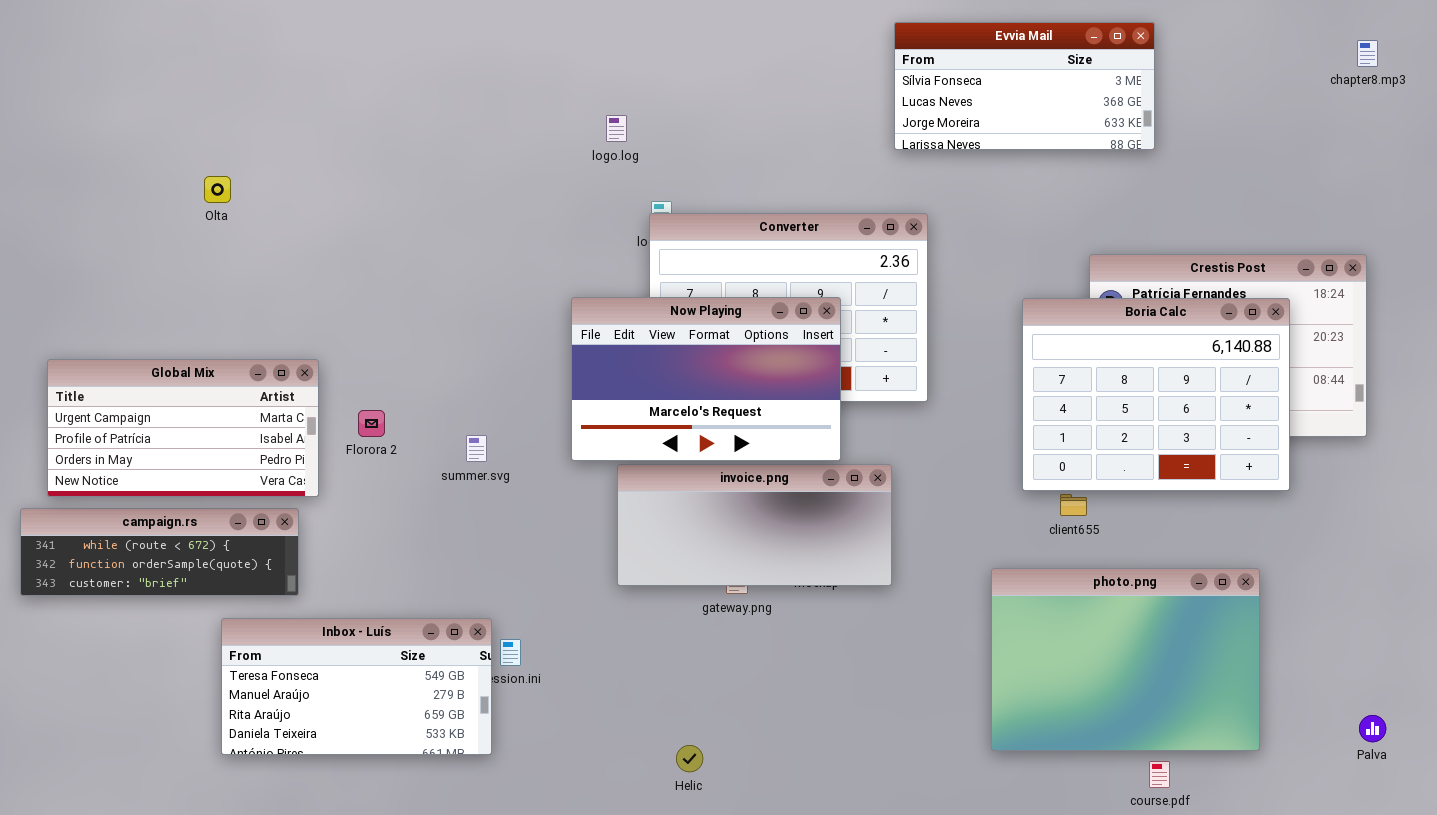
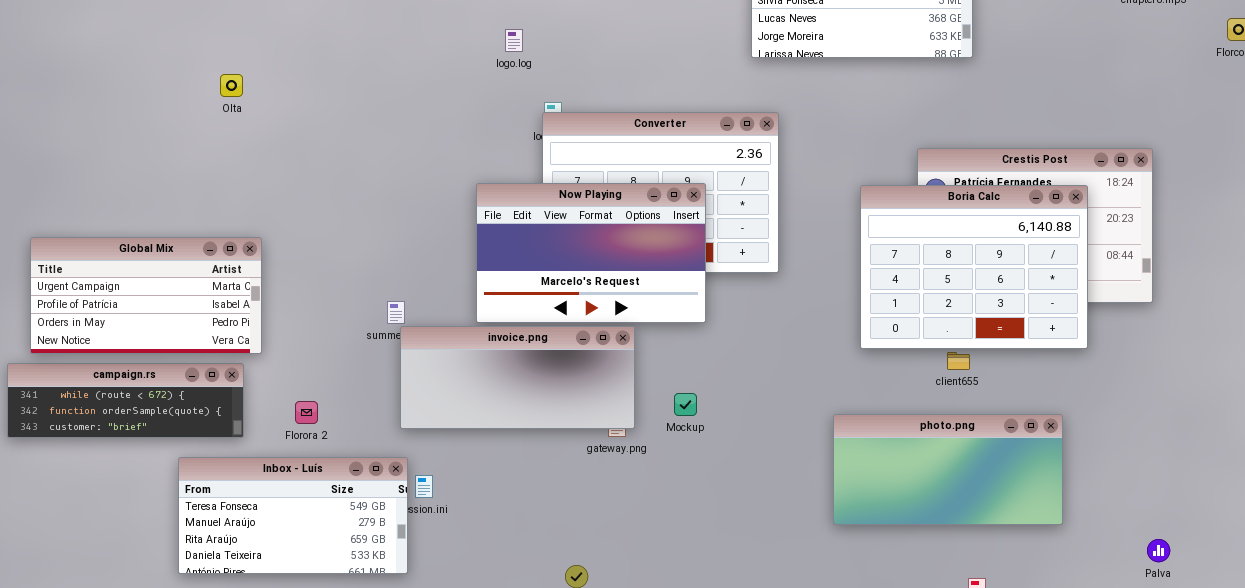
Olta: [204,176,231,203] -> [220,74,243,97], moved
Florora 2: [358,410,385,437] -> [295,401,318,424], moved
invoice.png: [617,464,892,586] -> [400,326,635,429], moved
client655: [1060,494,1087,516] -> [947,352,970,370], moved
photo.png: [991,568,1260,751] -> [833,414,1063,525], resized

